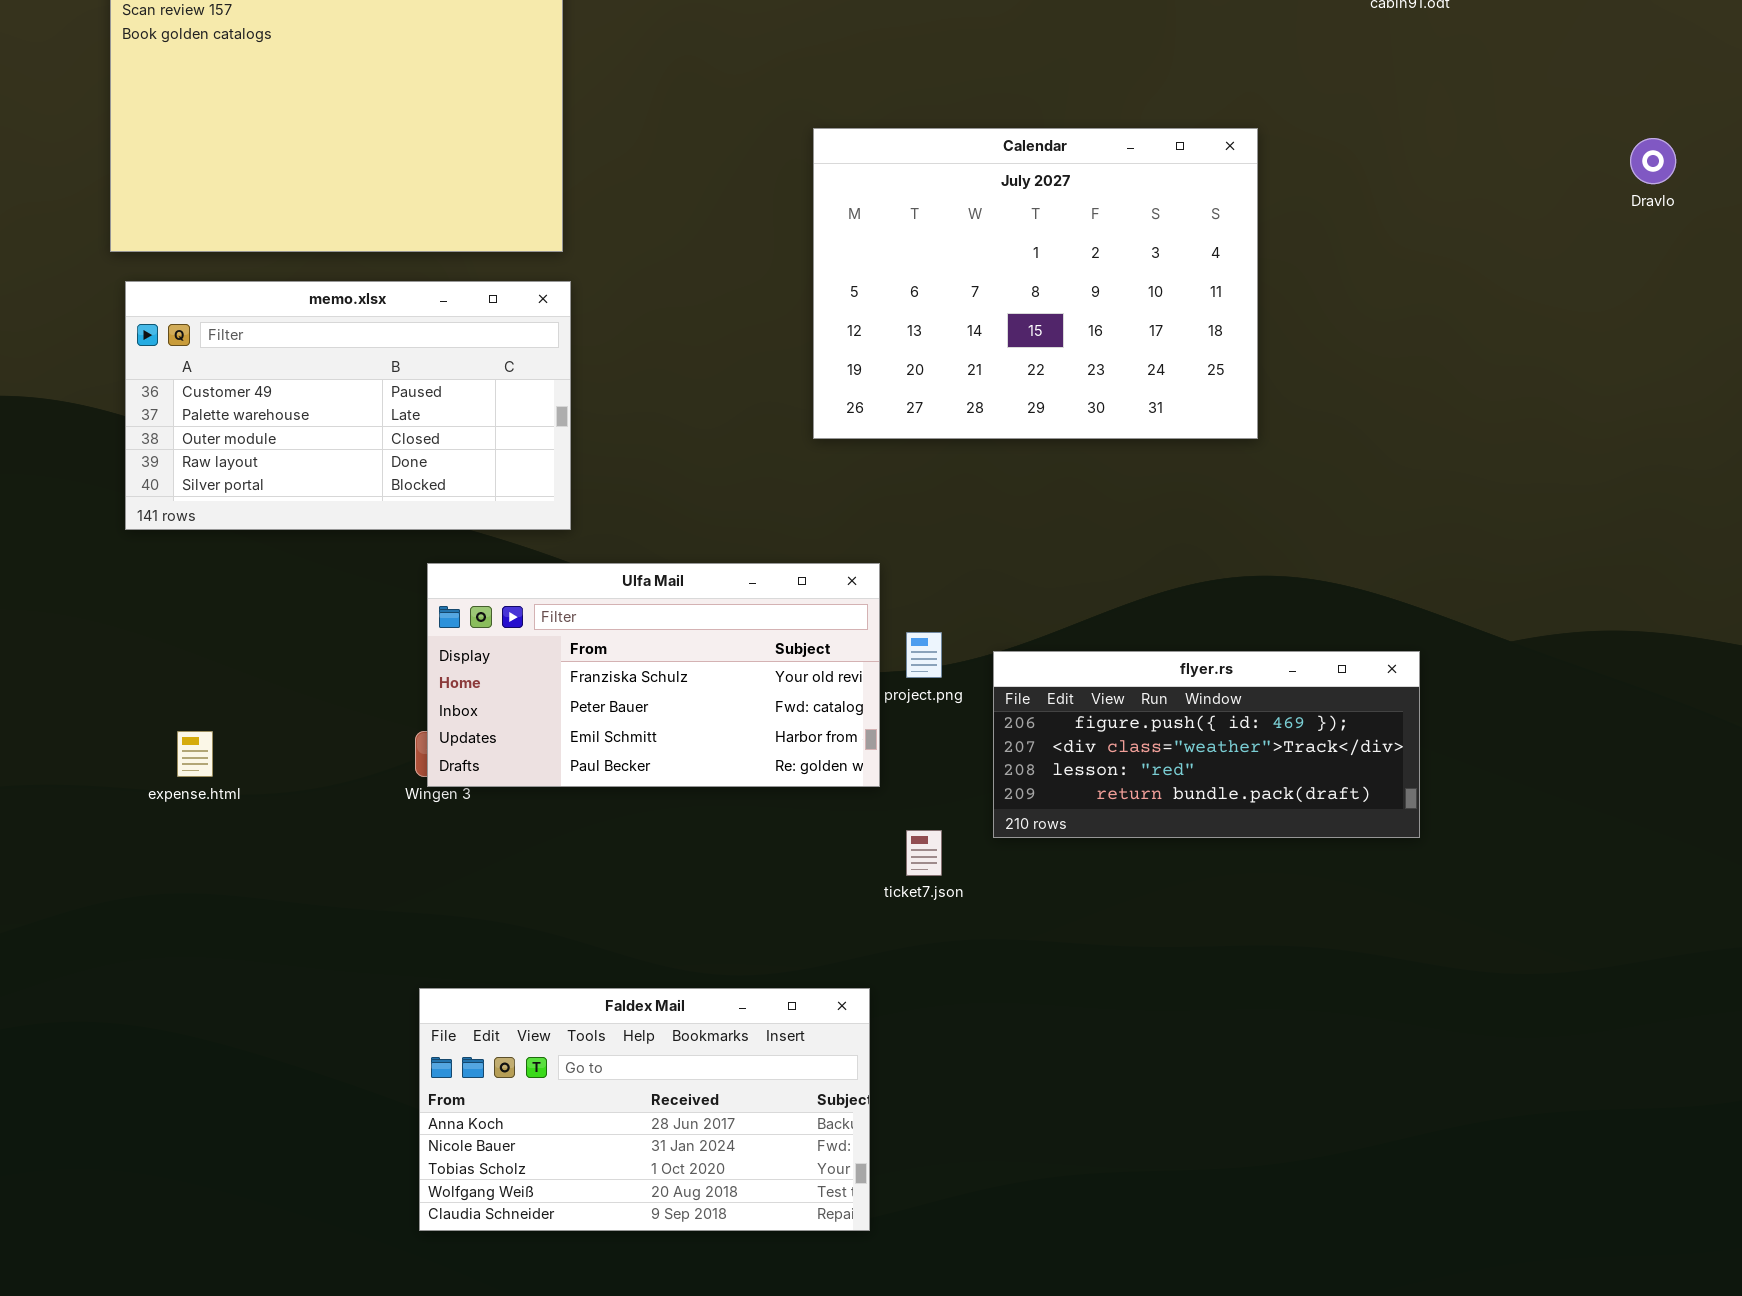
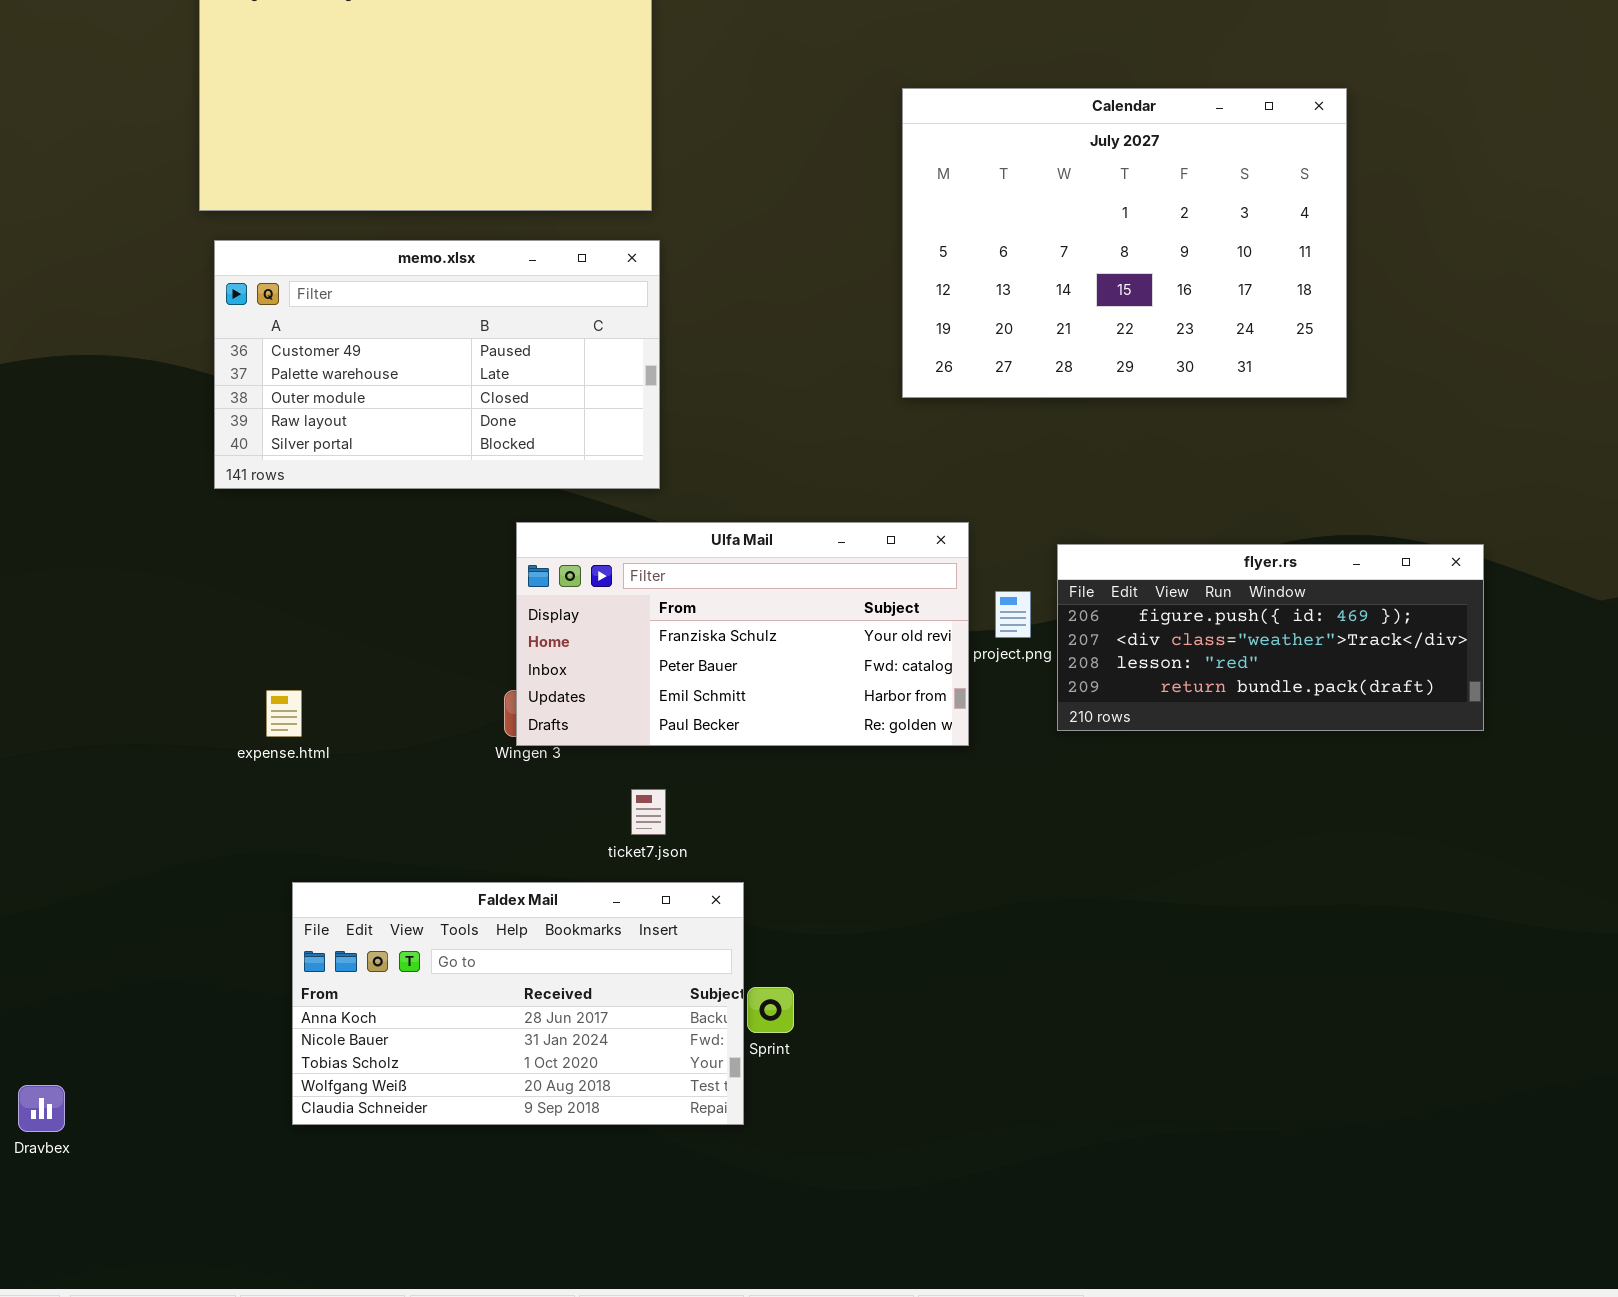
flyer.rs: [993,651,1420,838] -> [1057,544,1484,731], moved
ticket7.json: [906,830,942,876] -> [631,789,666,835], moved
Faldex Mail: [419,988,870,1231] -> [292,882,744,1125], moved

